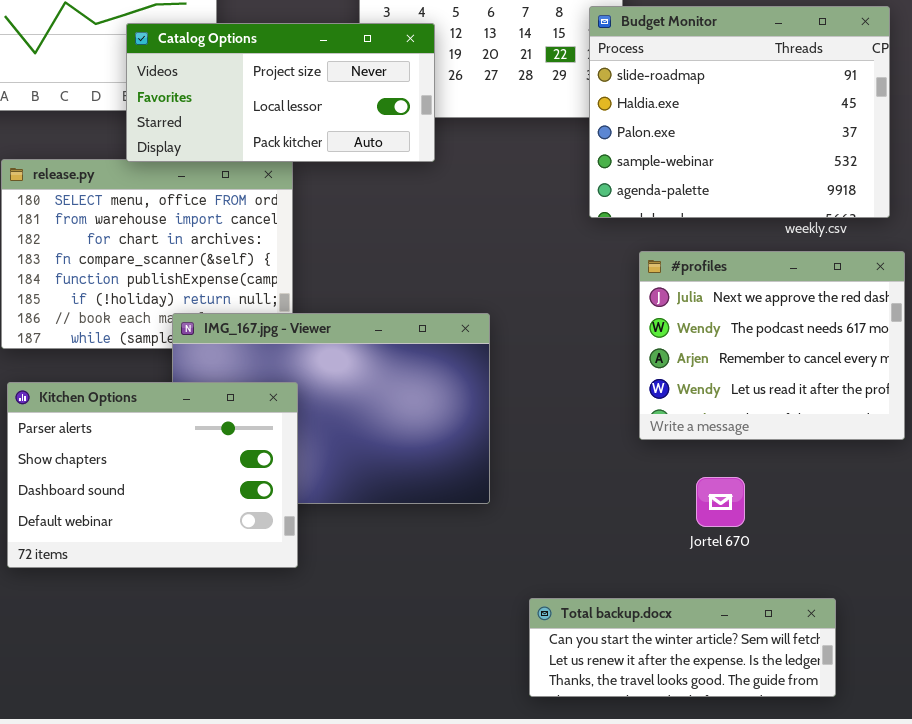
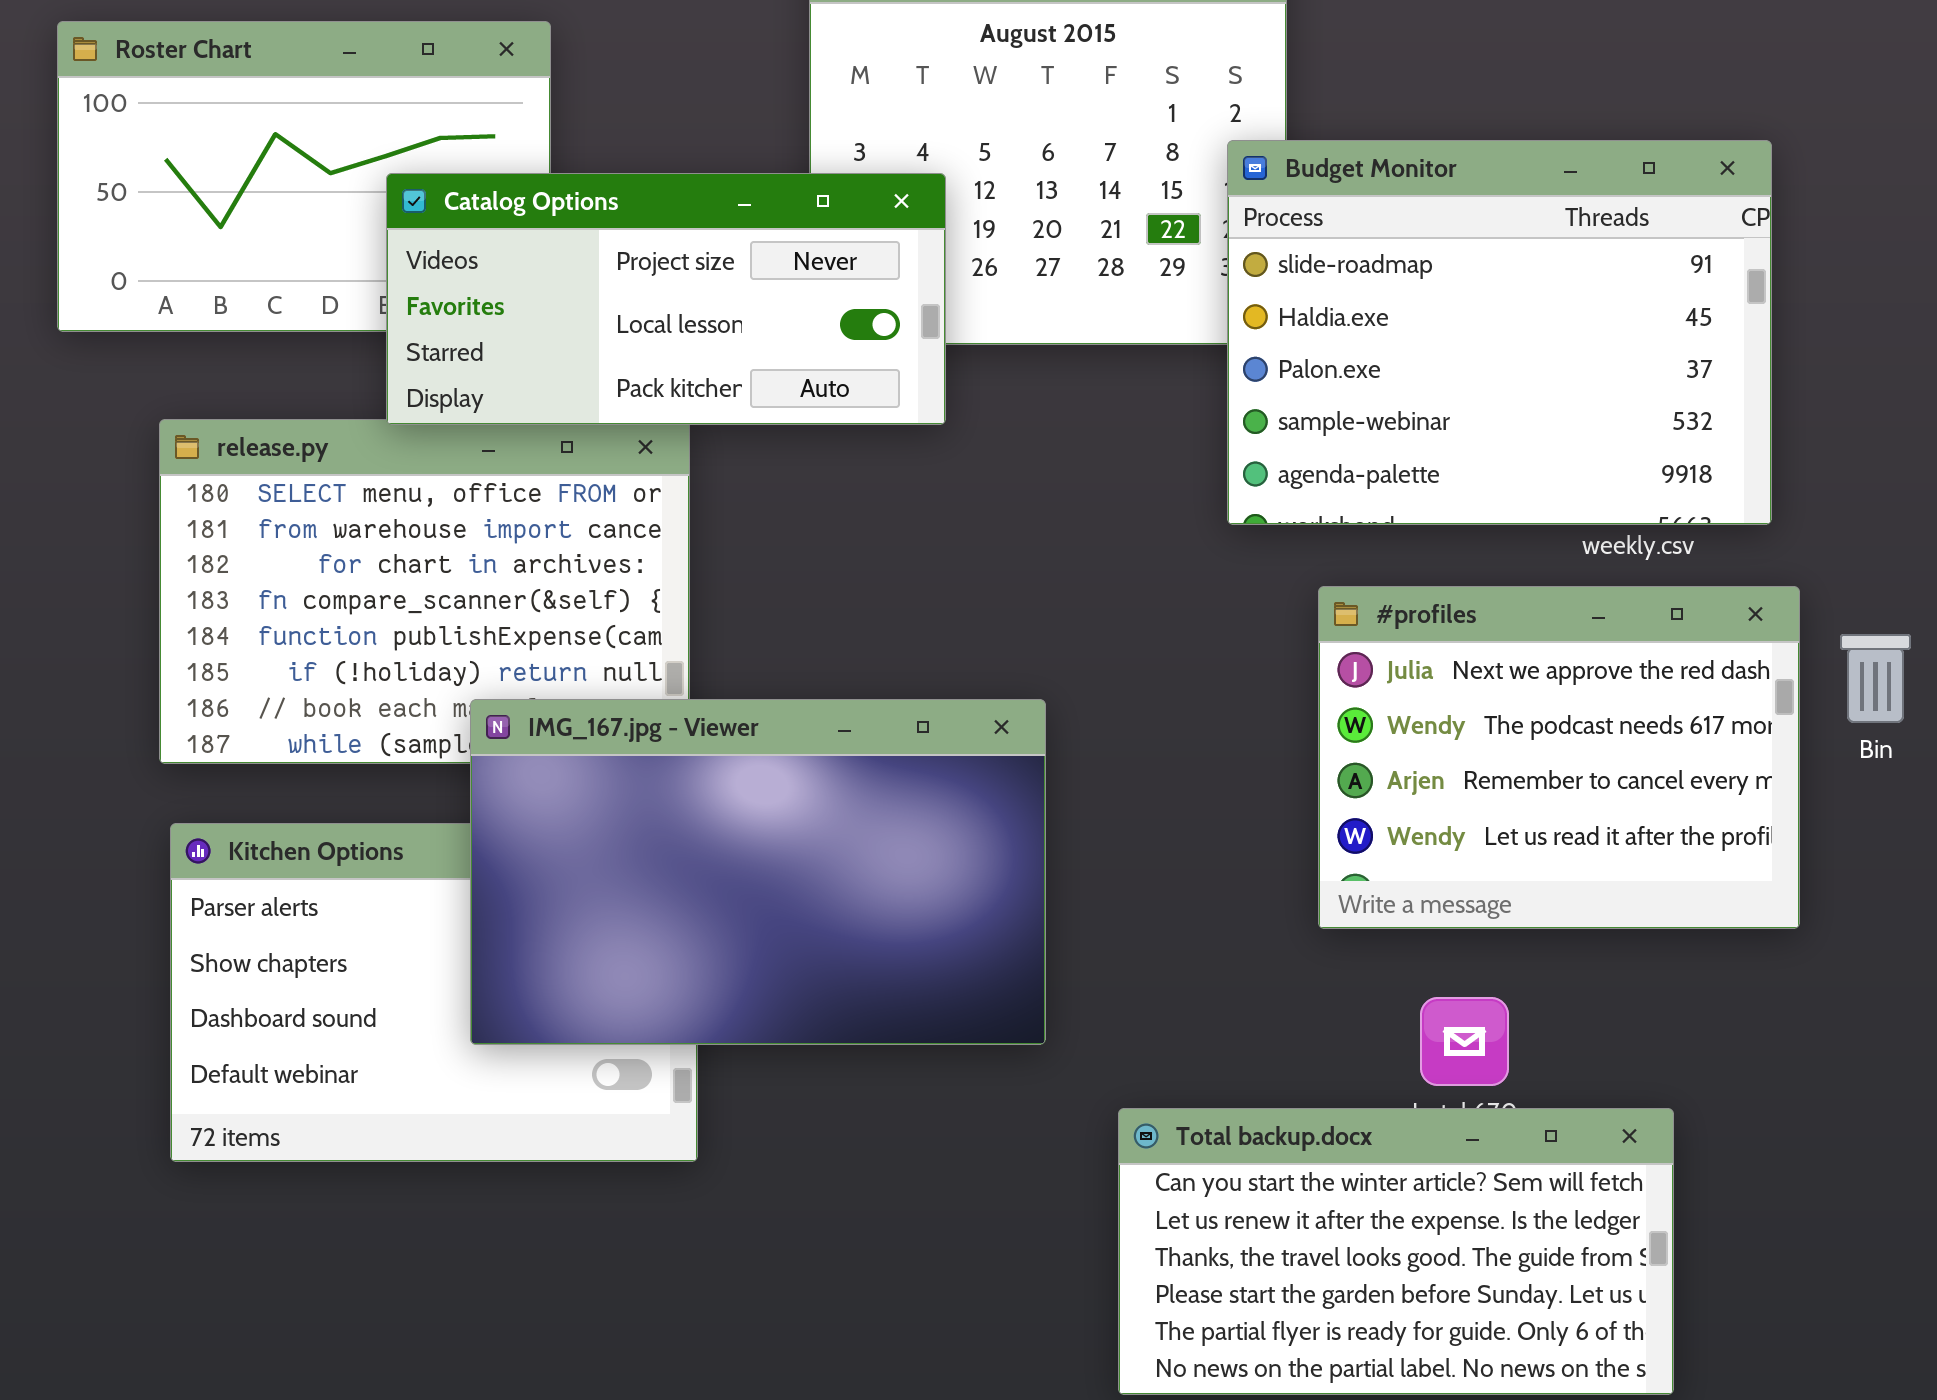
IMG_167.jpg - Viewer: [172,313,490,504] -> [470,699,1046,1045], raised
Total backup.docx: [529,598,836,697] -> [1118,1108,1674,1395], resized

